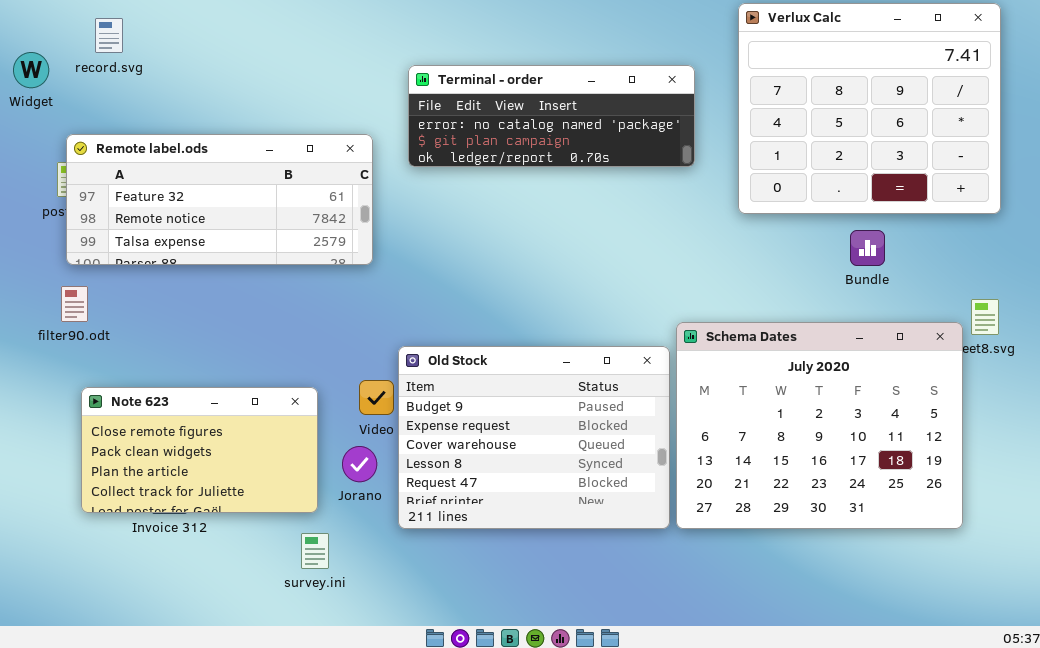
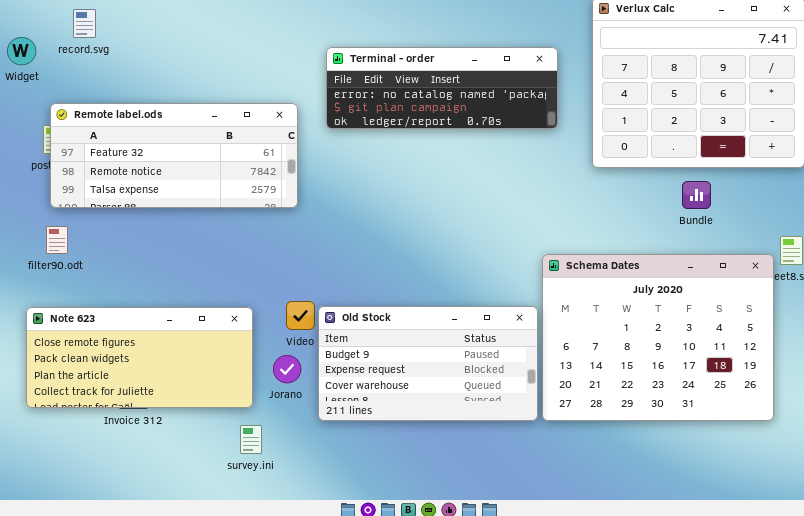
Old Stock: [398,346,670,529] -> [318,306,538,421], resized
Note 623: [81,387,318,513] -> [26,307,253,408], resized

